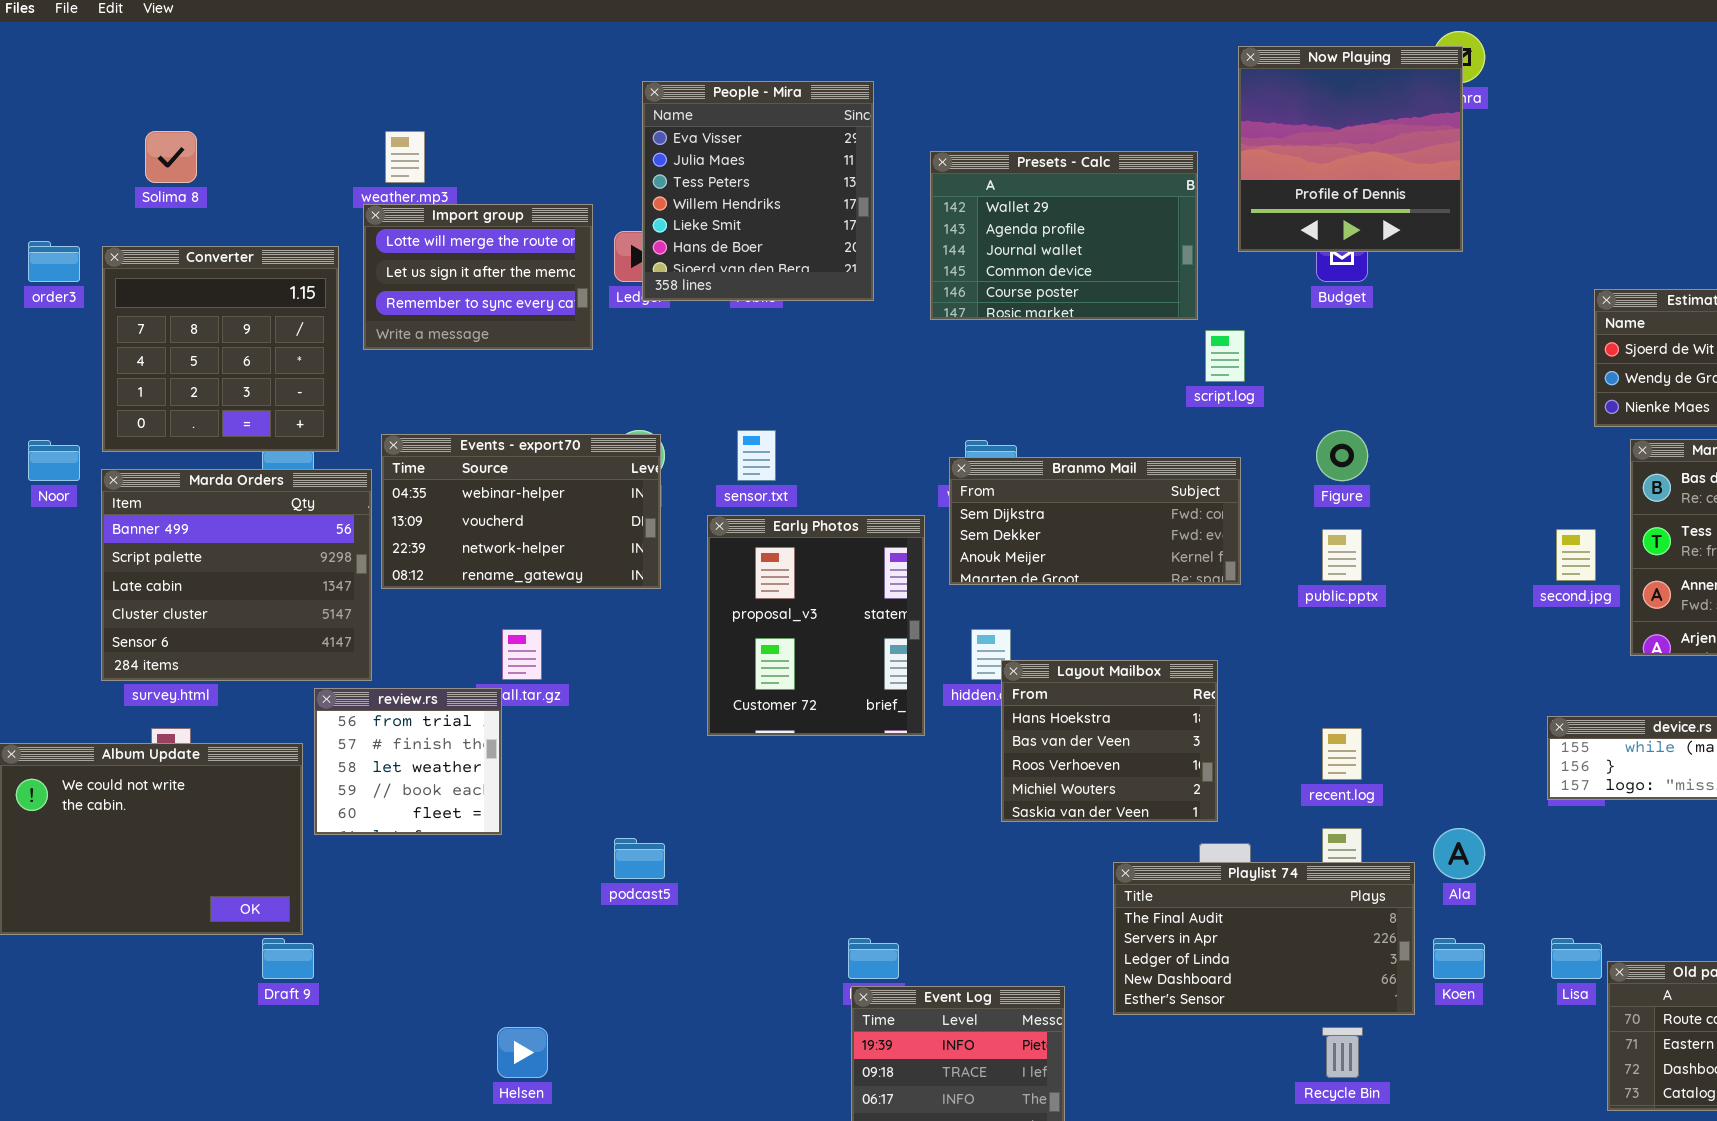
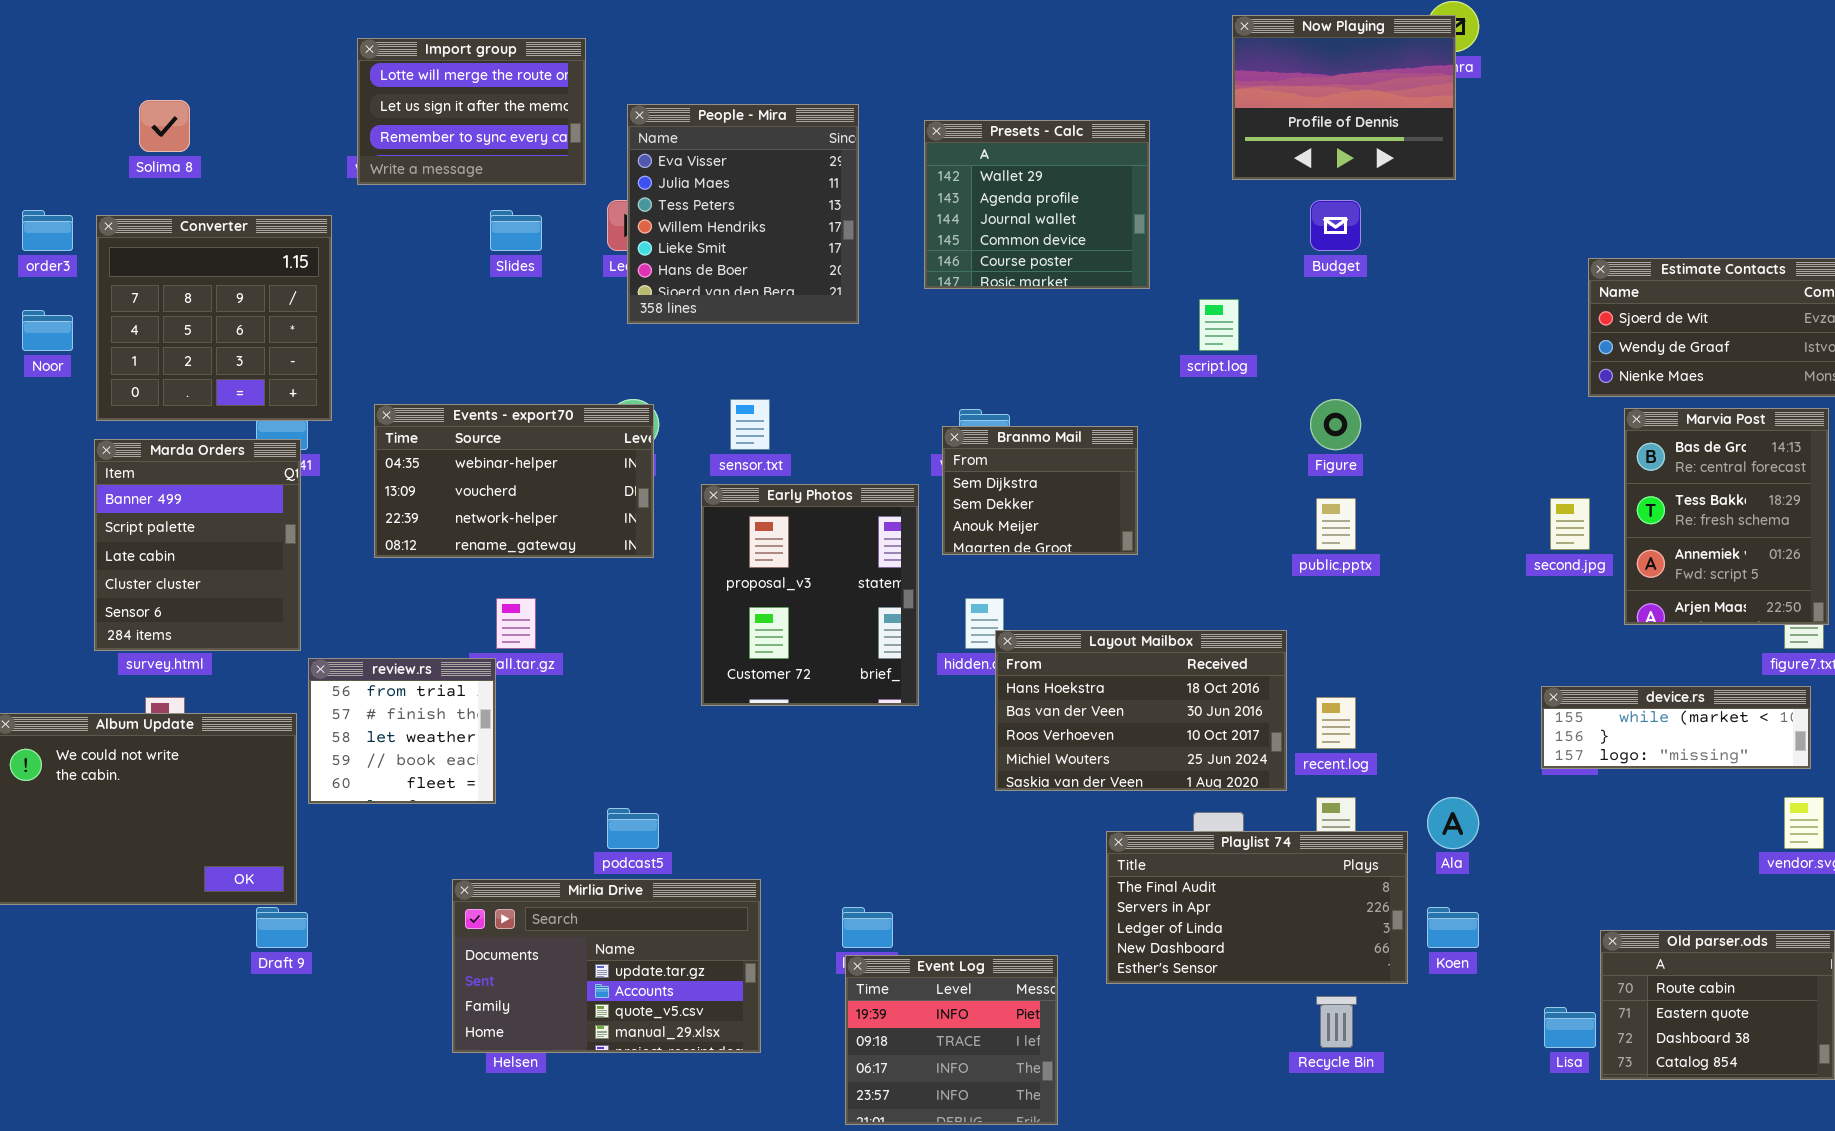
Now Playing: [1238,46,1463,252] -> [1232,15,1456,180], resized
People - Mira: [642,81,874,301] -> [627,104,859,324], moved
Presets - Calc: [930,151,1198,320] -> [924,120,1150,289], resized
Import group: [363,204,593,350] -> [357,38,586,185], moved
Noor: [28,440,80,481] -> [22,310,73,351], moved
Branmo Mail: [949,457,1241,585] -> [942,426,1138,555], resized
Marda Orders: [101,469,372,681] -> [94,439,301,651], resized
Layout Mailbox: [1001,660,1218,822] -> [995,630,1287,791], resized
Mirlia Drive: none -> [452,879,761,1053], opened
Lisa: [1551,938,1602,979] -> [1544,1007,1596,1048], moved

